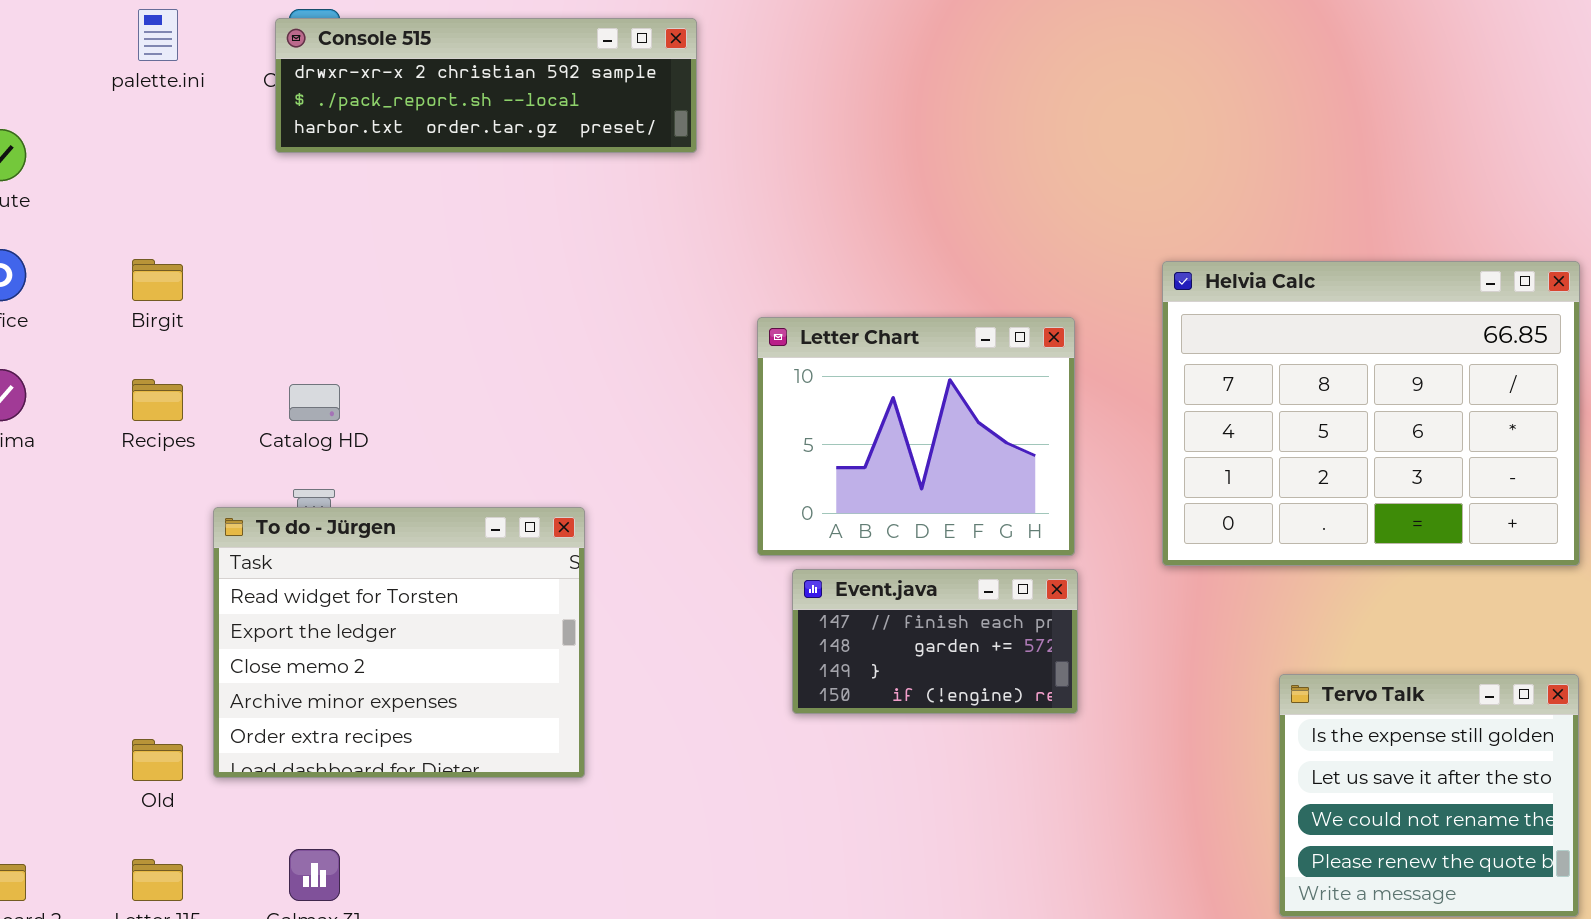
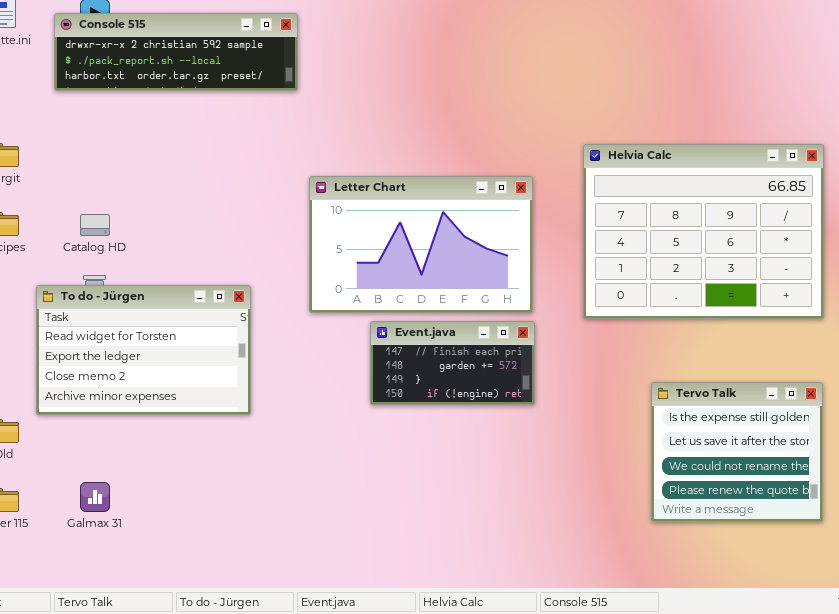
Console 515: [275,18,697,153] -> [54,13,298,91], moved
Letter Chart: [757,317,1075,556] -> [309,176,533,313], resized
To do - Jürgen: [213,507,585,778] -> [36,285,251,415], resized

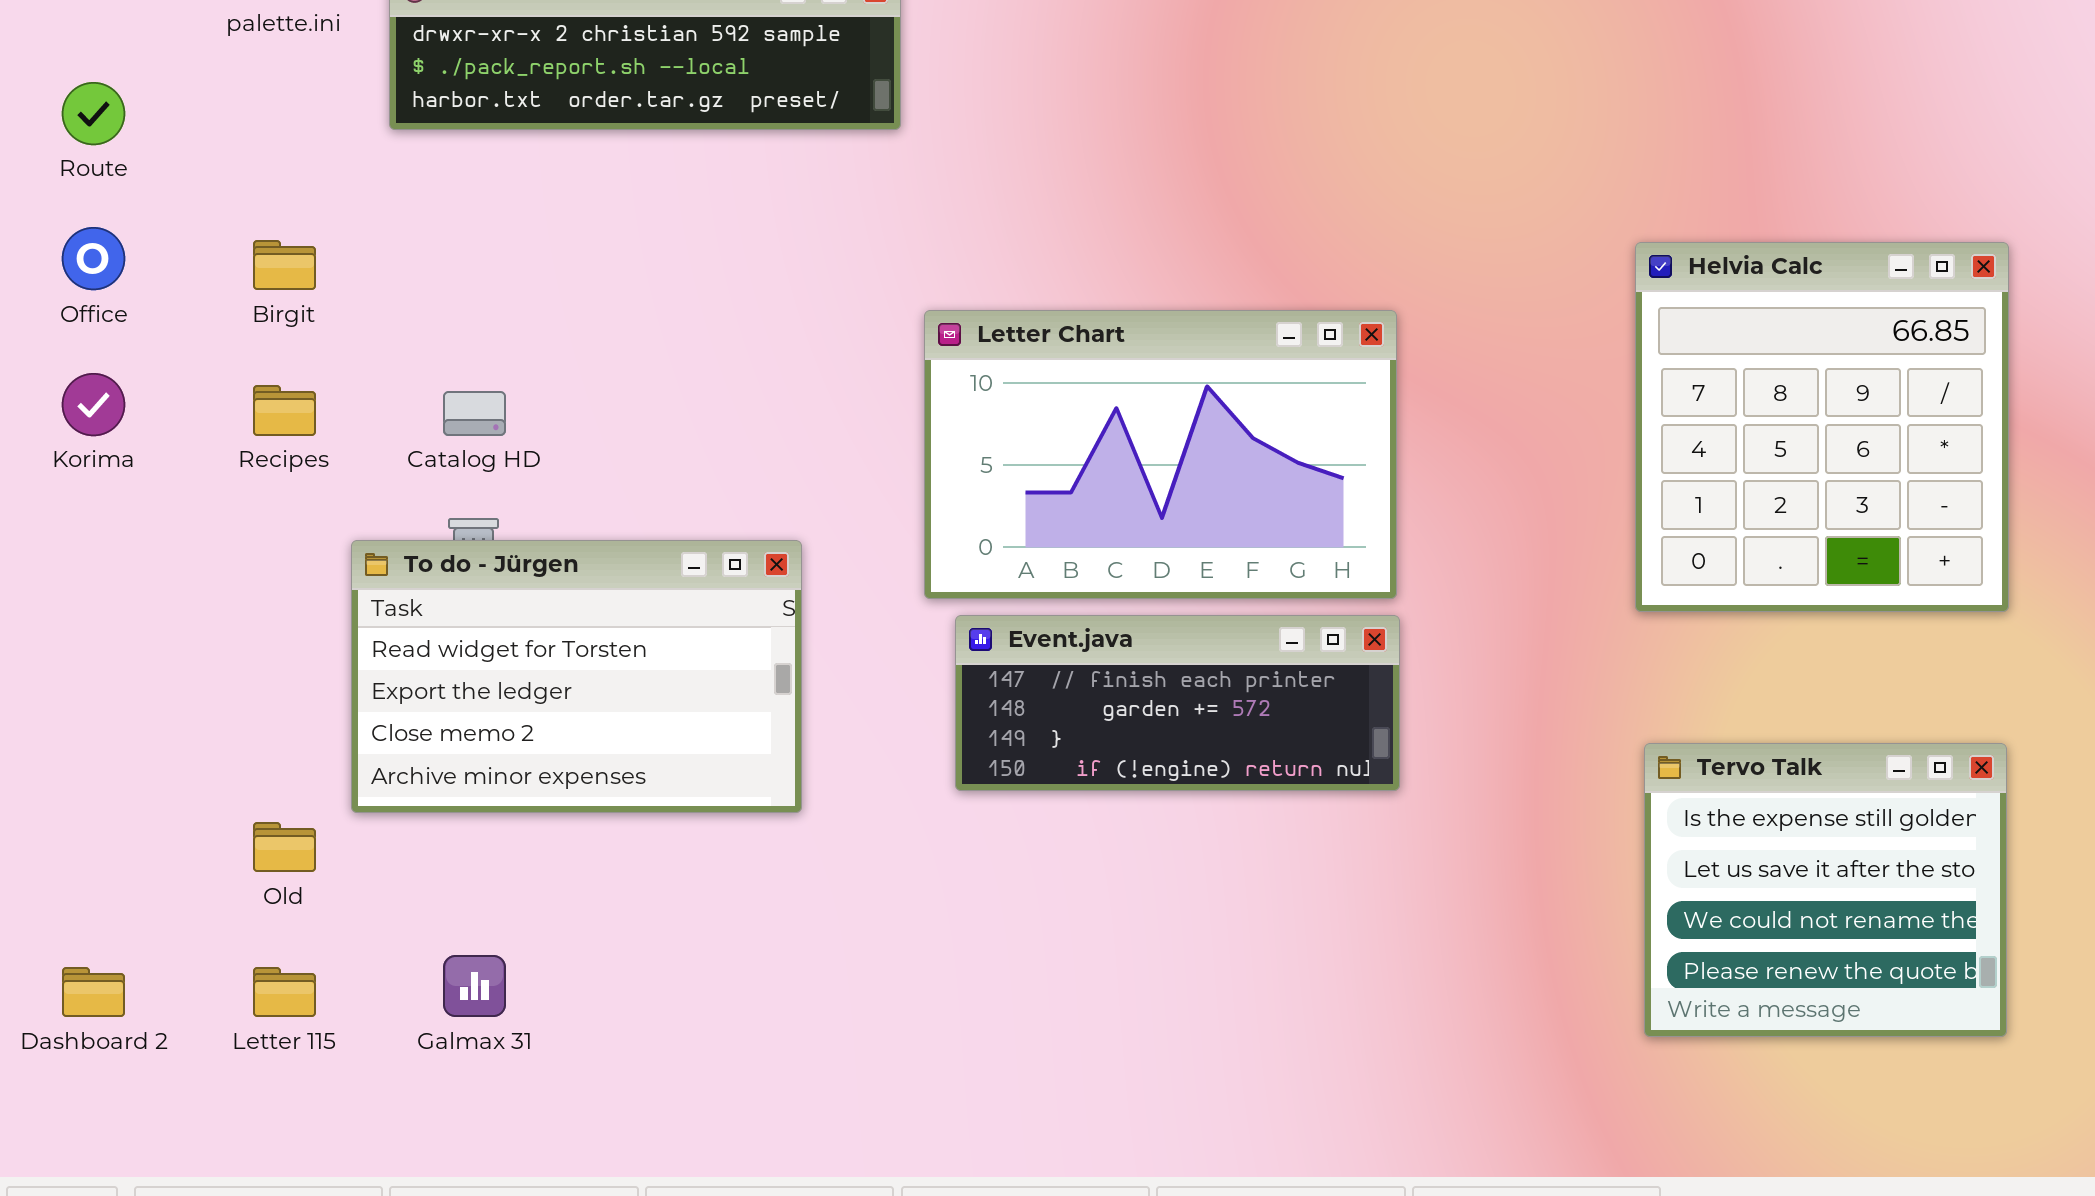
Helvia Calc: [583,144,824,319] -> [1635,242,2009,612], resized
Event.java: [370,321,535,405] -> [955,615,1400,791], resized

